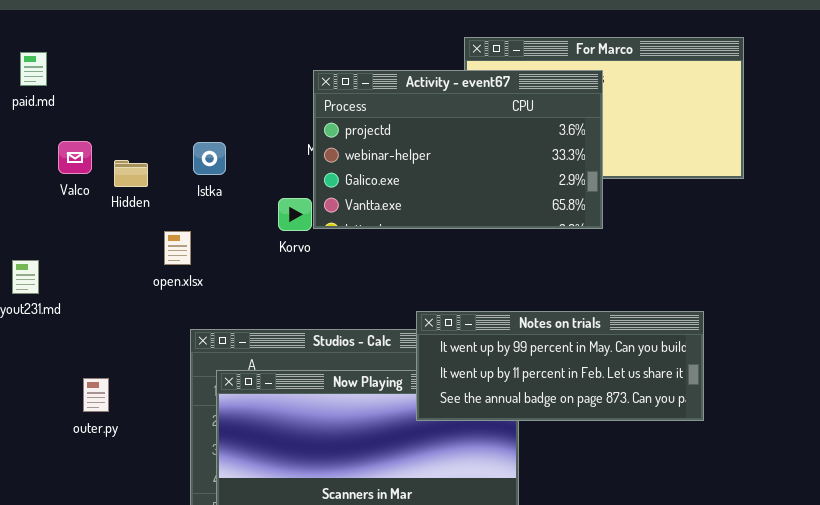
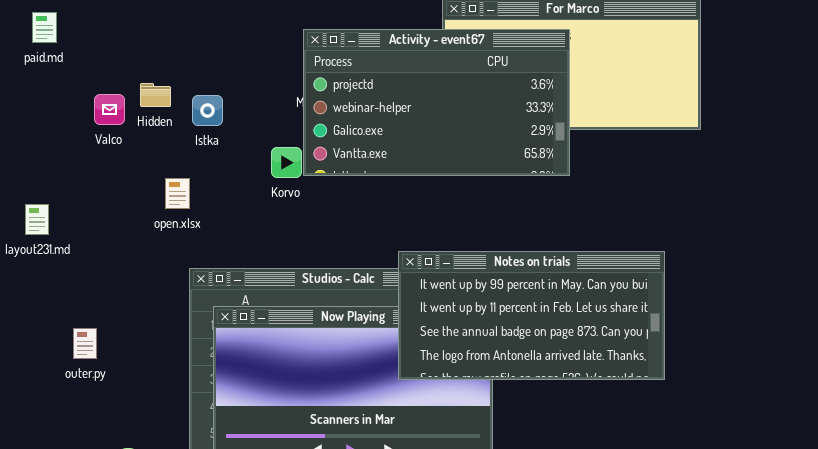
Valco: [58,141,92,174] -> [94,94,125,125], moved
Hidden: [114,160,148,187] -> [140,83,171,107], moved
Notes on trials: [416,311,704,421] -> [398,251,665,380], resized
outer.py: [83,378,109,412] -> [73,328,97,359], moved

